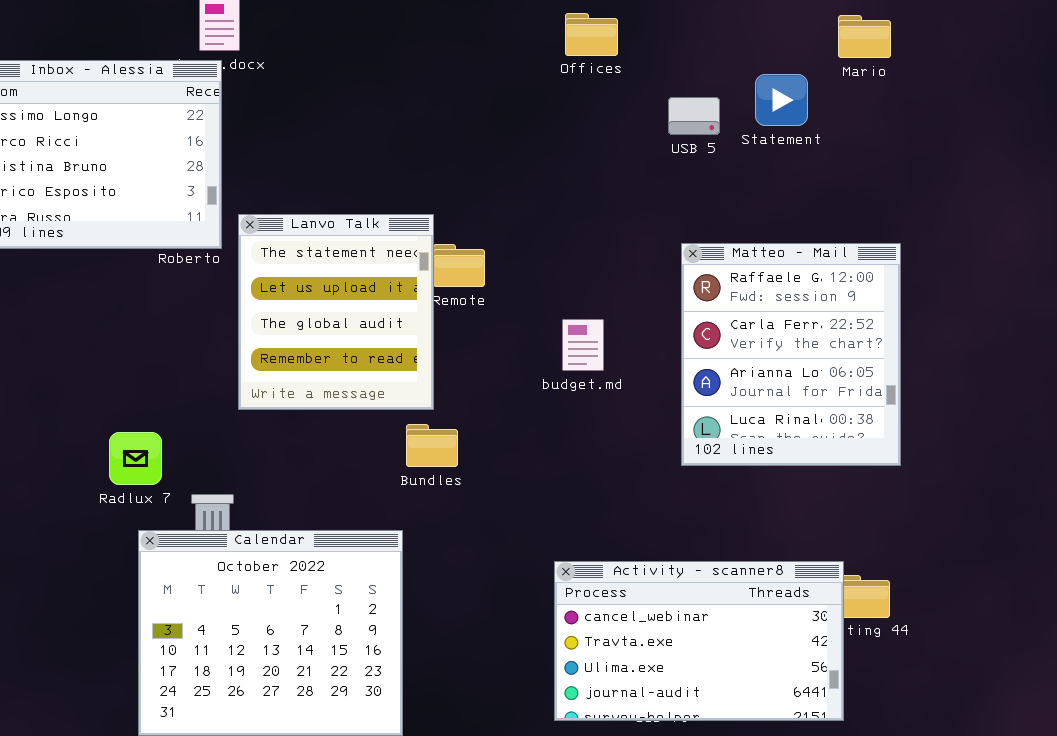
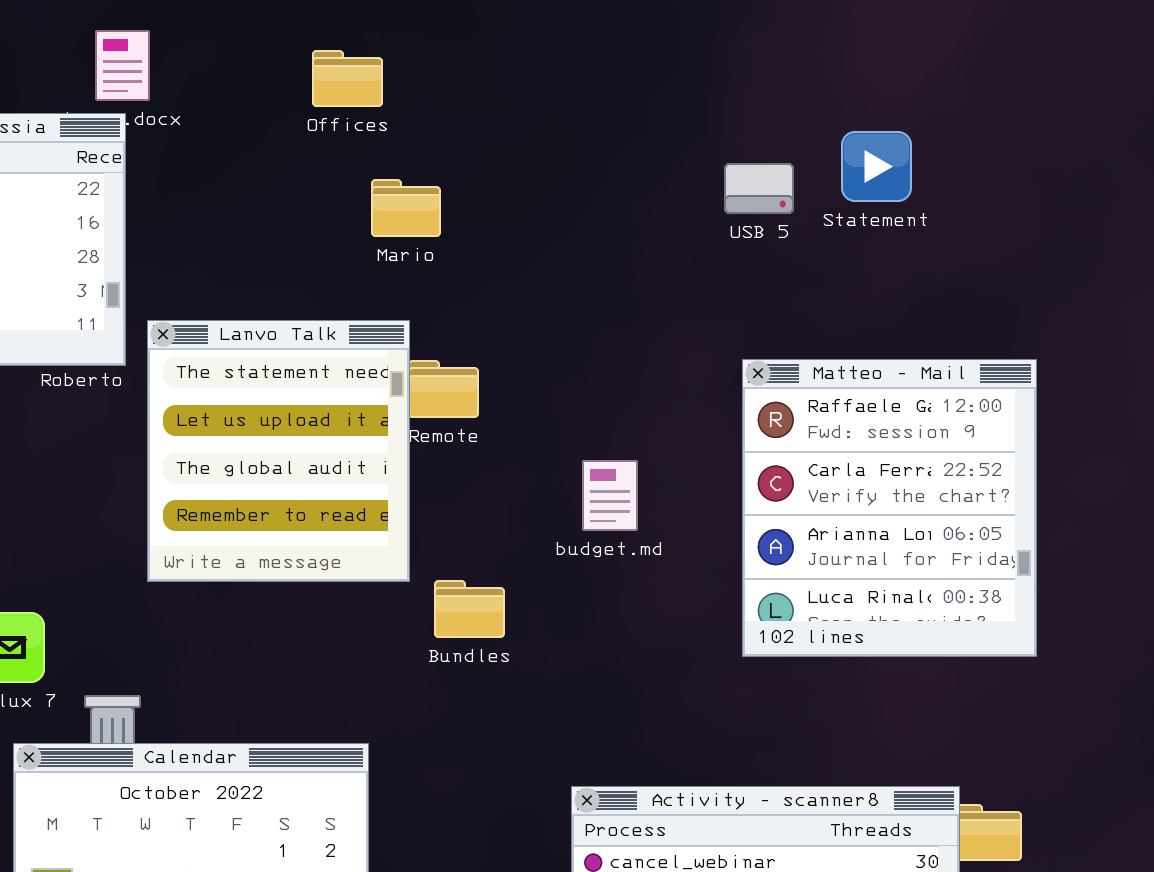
Offices: [565,13,618,56] -> [312,50,383,107], moved
Mario: [838,15,891,58] -> [371,179,441,237], moved
Bundles: [406,424,458,467] -> [434,580,505,638], moved

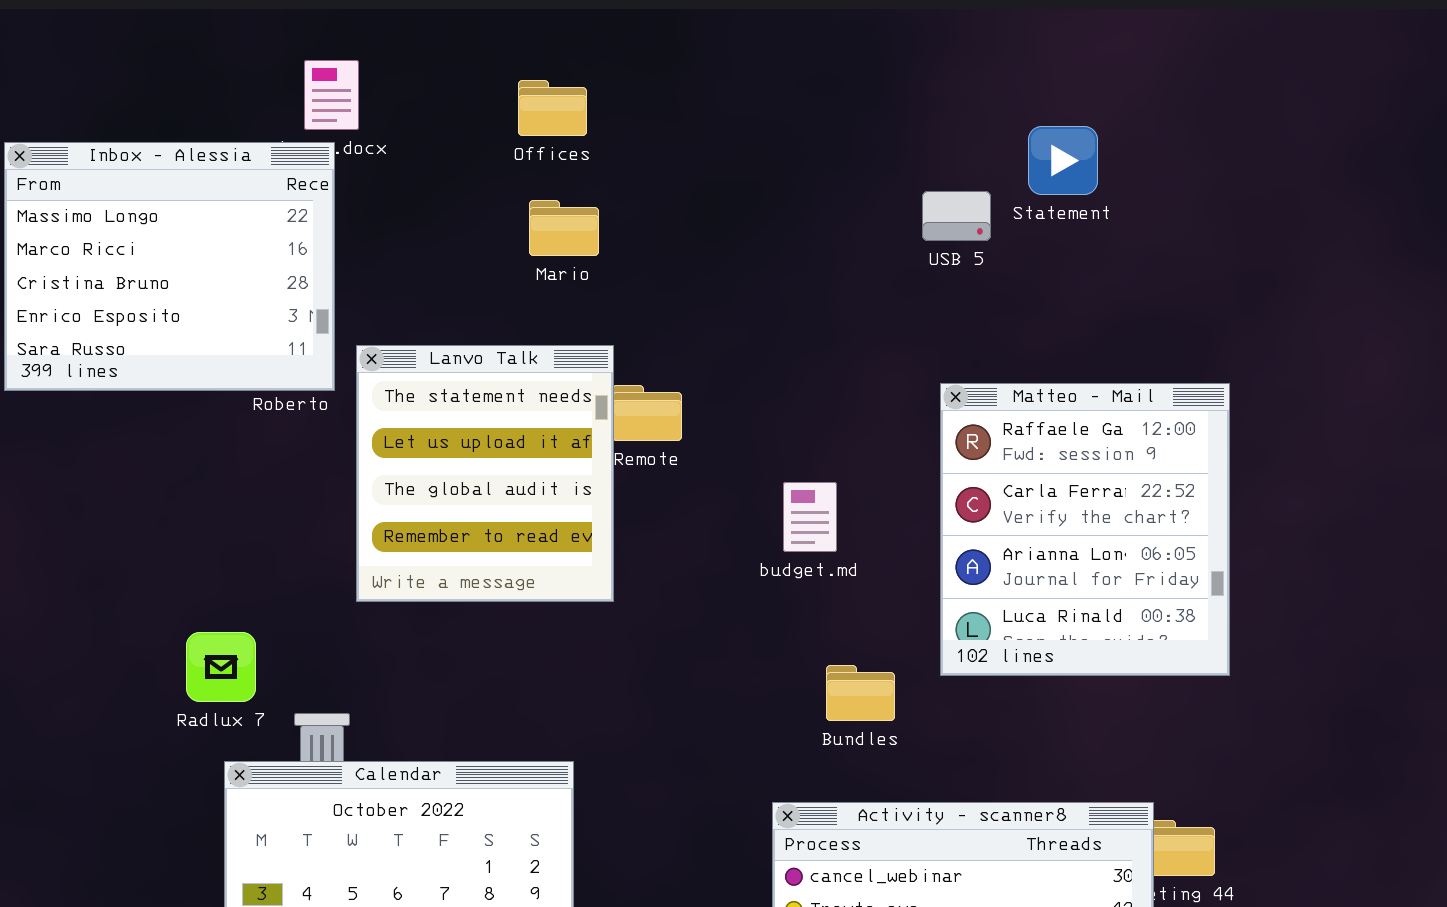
Statement: [841,131,912,202] -> [1028,126,1098,195], moved
Mario: [371,179,441,237] -> [529,200,599,256], moved
Bundles: [434,580,505,638] -> [826,665,895,721], moved

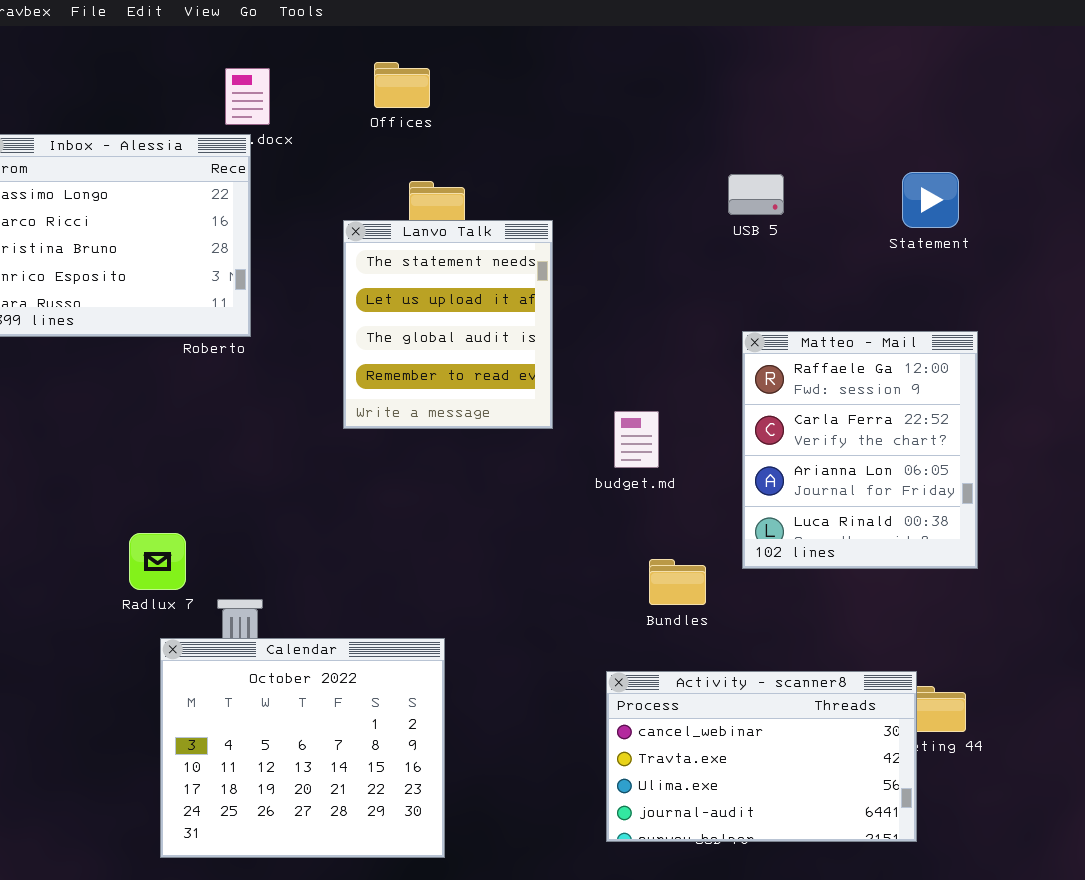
Offices: [518,80,587,136] -> [374,62,430,108], moved
Statement: [1028,126,1098,195] -> [902,172,959,228], moved
Lanvo Talk: [356,345,614,602] -> [343,220,553,429], moved

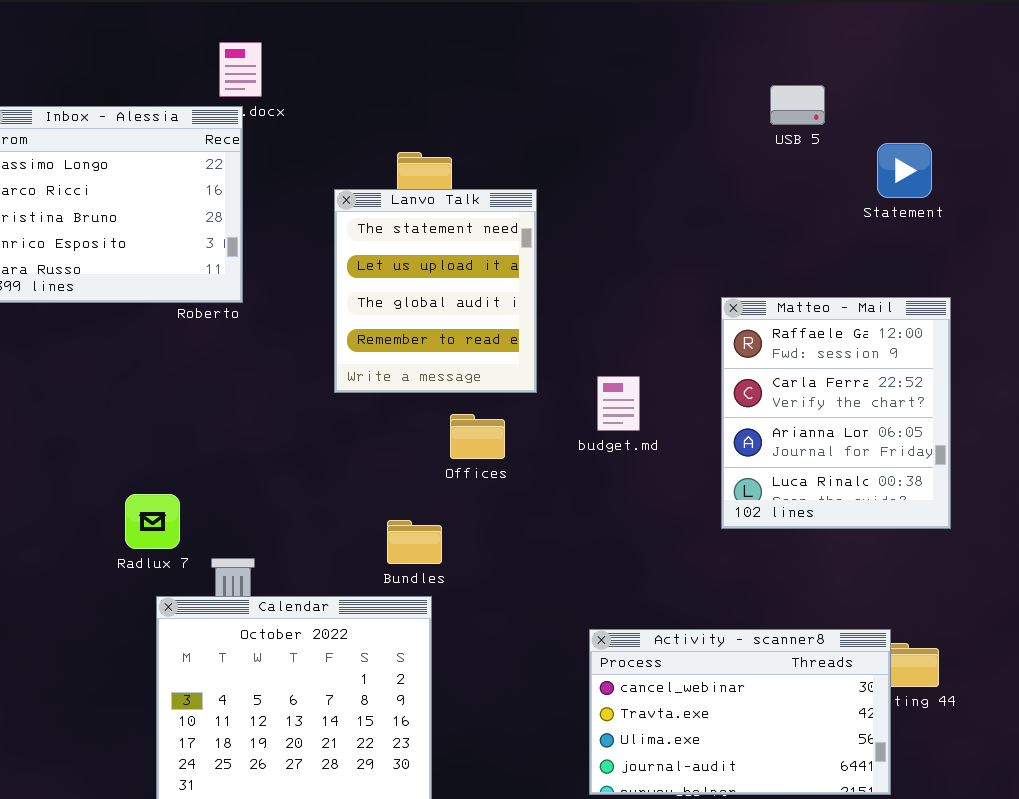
Offices: [374,62,430,108] -> [450,414,505,459], moved
USB 5: [728,174,784,215] -> [770,85,825,125], moved
Bundles: [649,559,706,605] -> [387,520,442,564], moved

